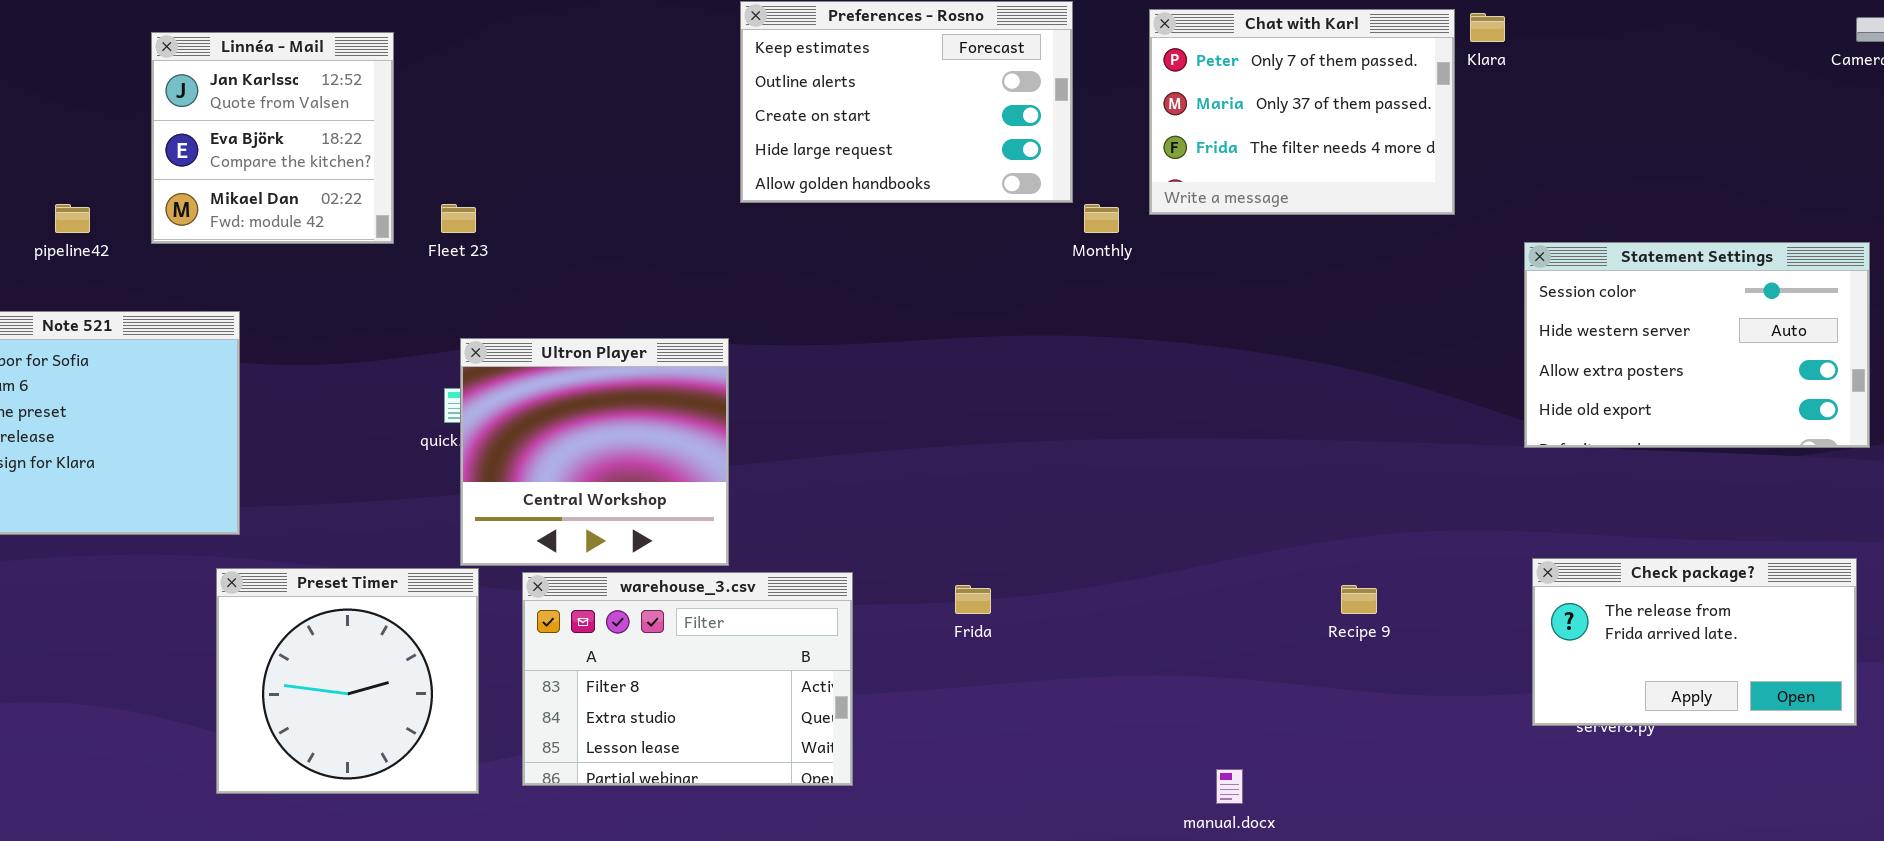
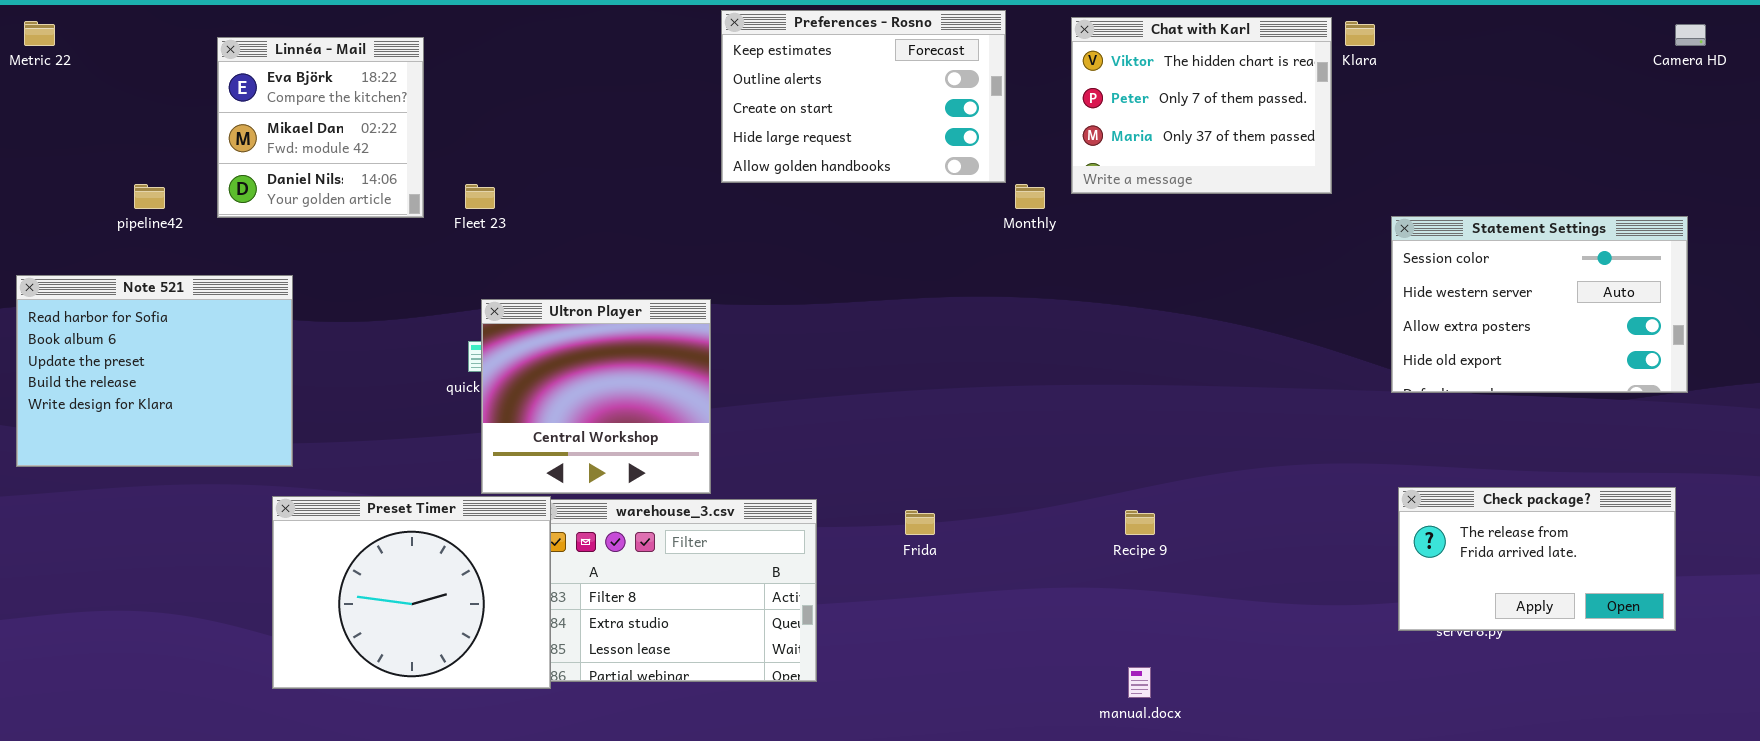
Chat with Karl: [1149,9,1455,215] -> [1071,17,1332,194], scrolled up 1 row
Linnéa - Mail: [151,32,394,244] -> [217,37,424,218], scrolled down 1 row
Preset Timer: [216,568,479,794] -> [272,496,551,689], resized
Recipe 9: [1341,585,1377,614] -> [1125,510,1155,535], moved

